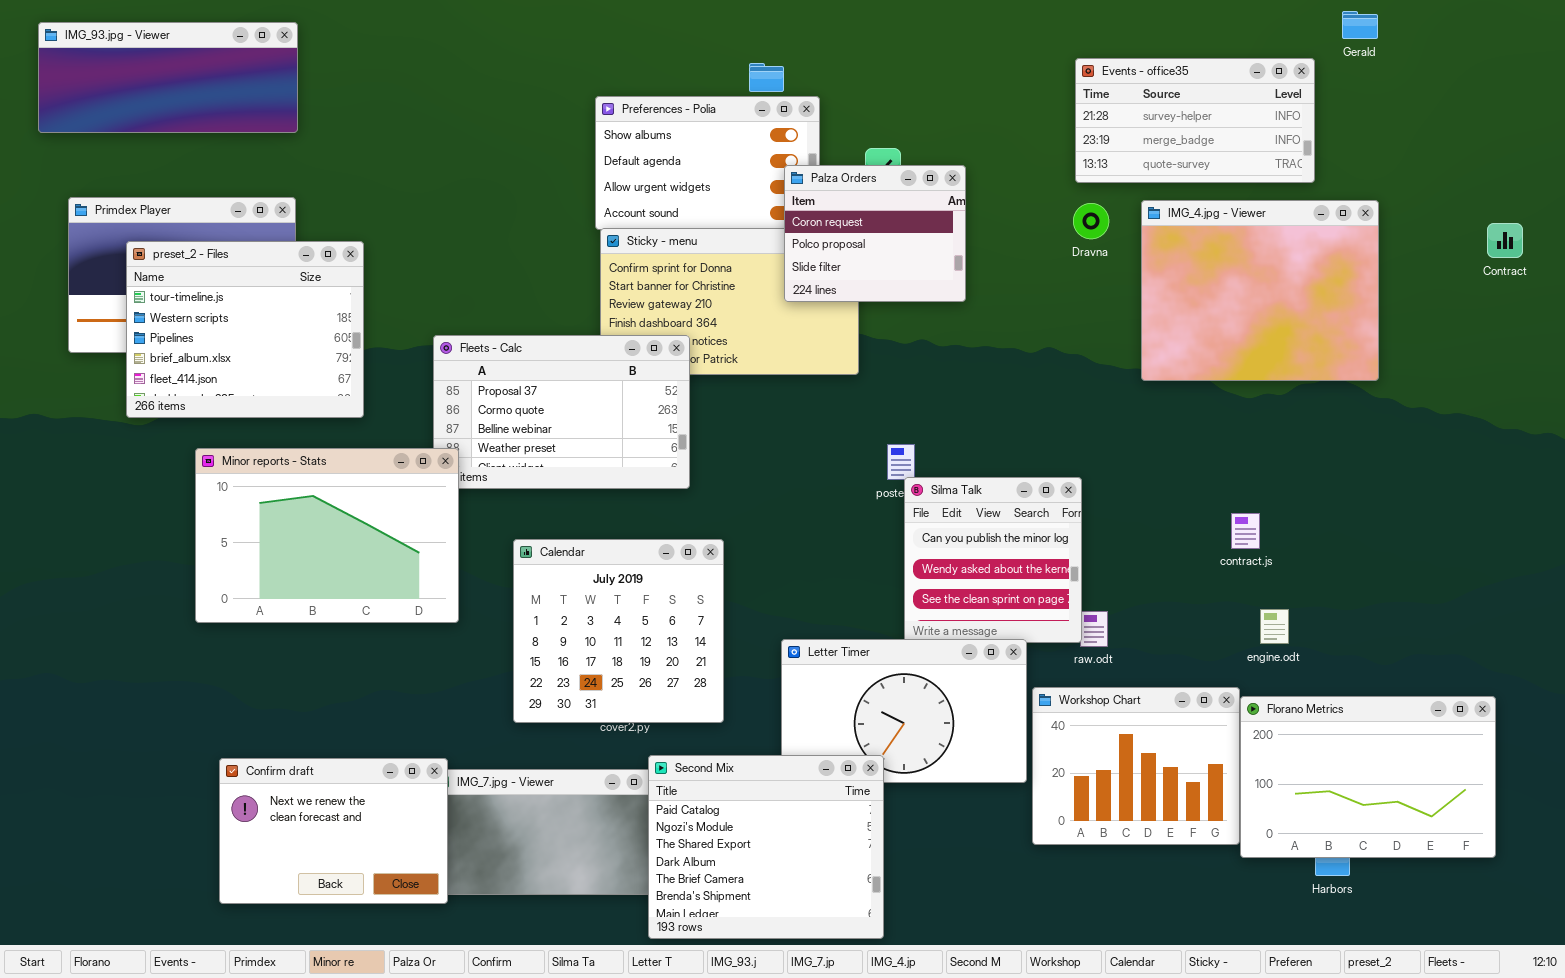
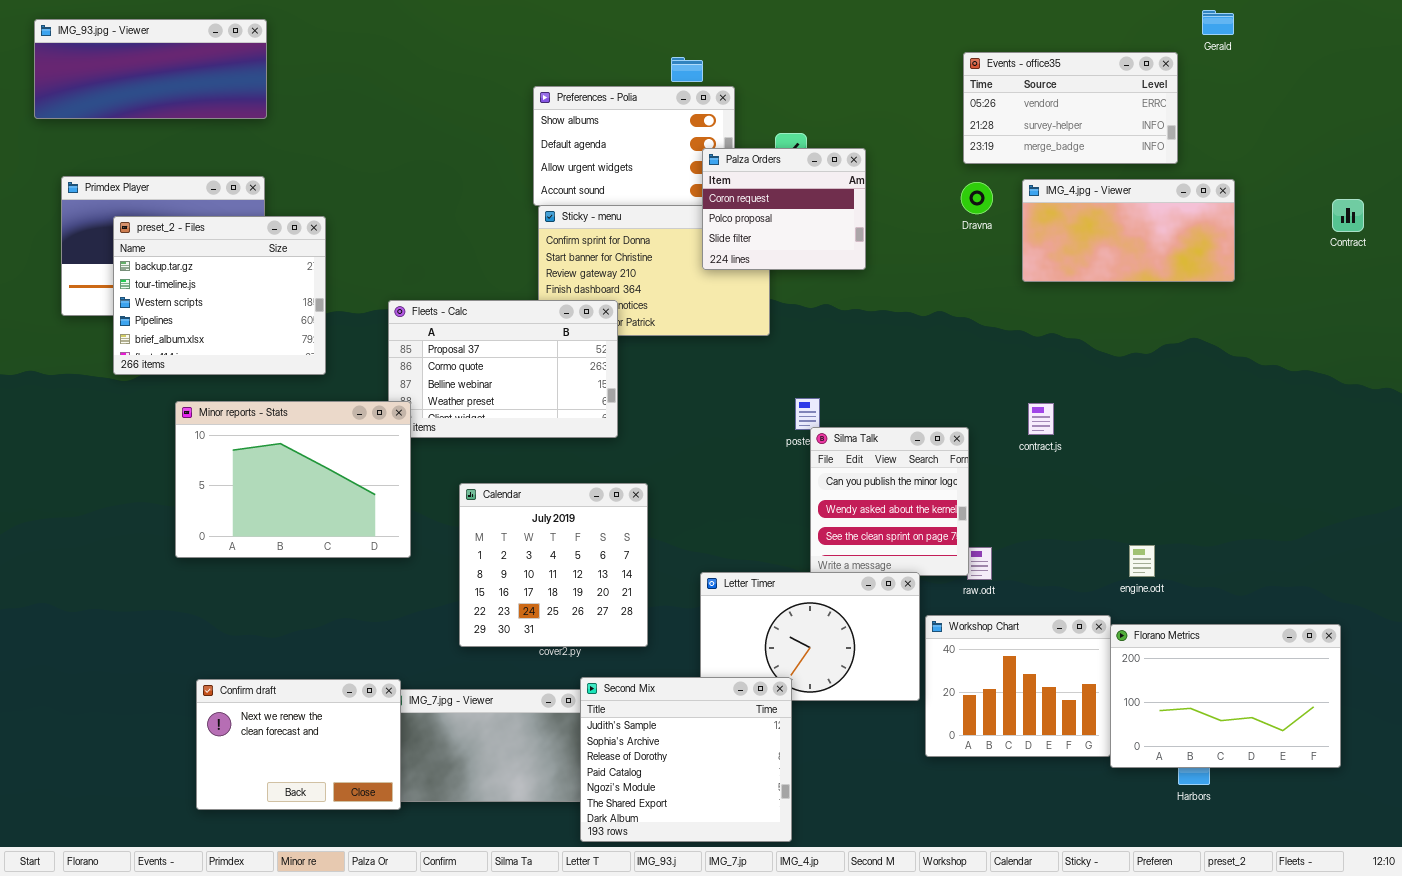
Events - office35: [1075,58,1315,183] -> [963,52,1178,164], scrolled up 1 row
IMG_4.jpg - Viewer: [1141,200,1379,381] -> [1022,179,1235,282], resized
preset_2 - Files: [126,241,364,418] -> [113,216,326,375], scrolled up 1 row
contract.js: [1231,513,1260,549] -> [1028,403,1054,435], moved
Second Mix: [648,755,884,939] -> [580,677,792,842], scrolled up 3 rows

